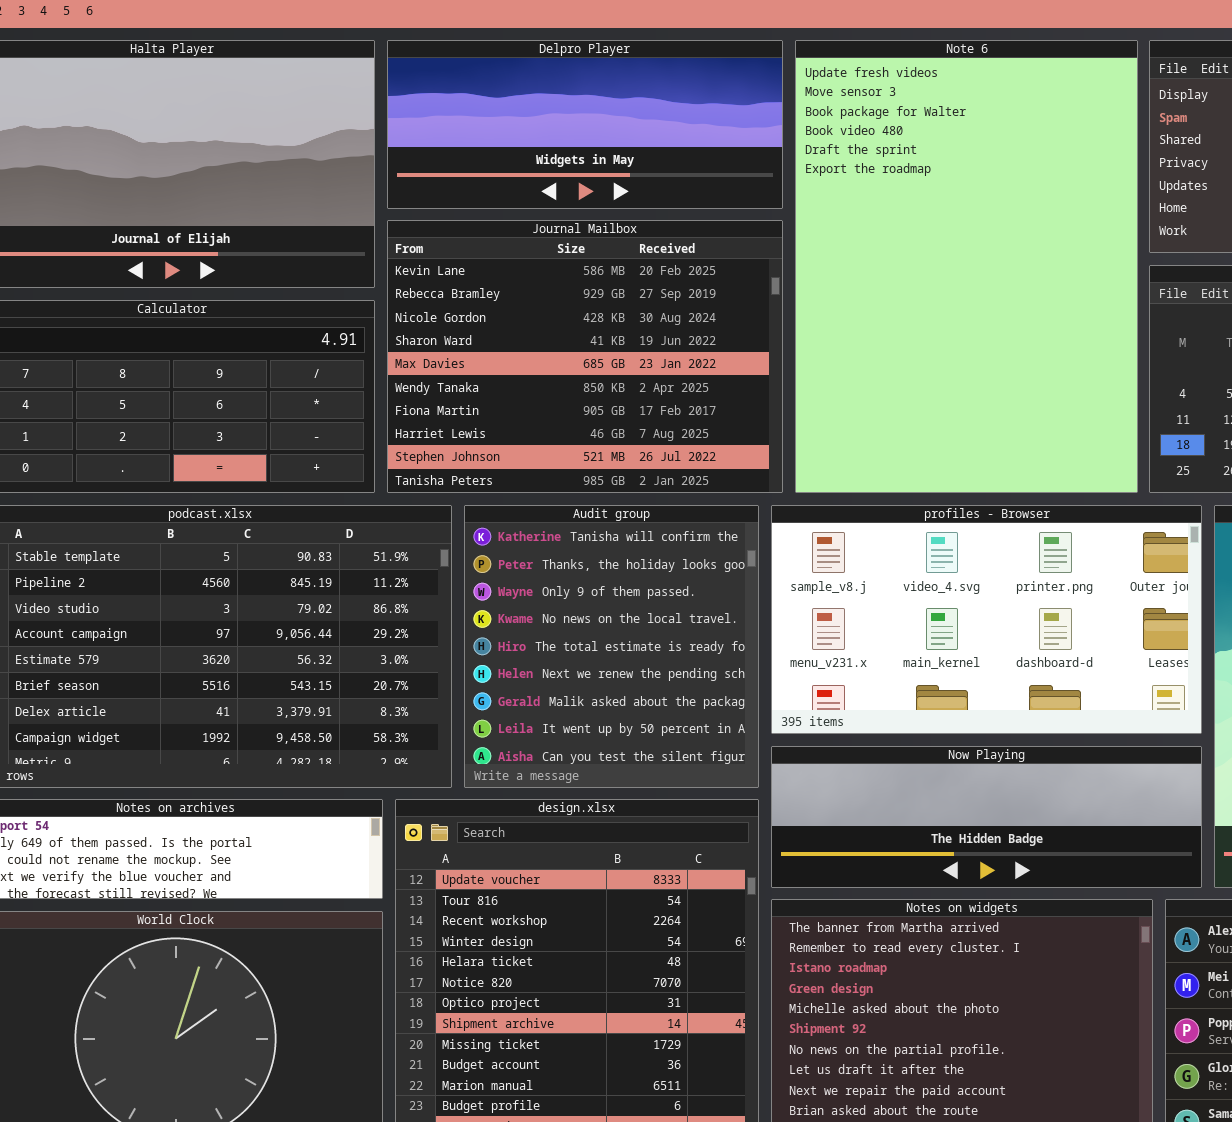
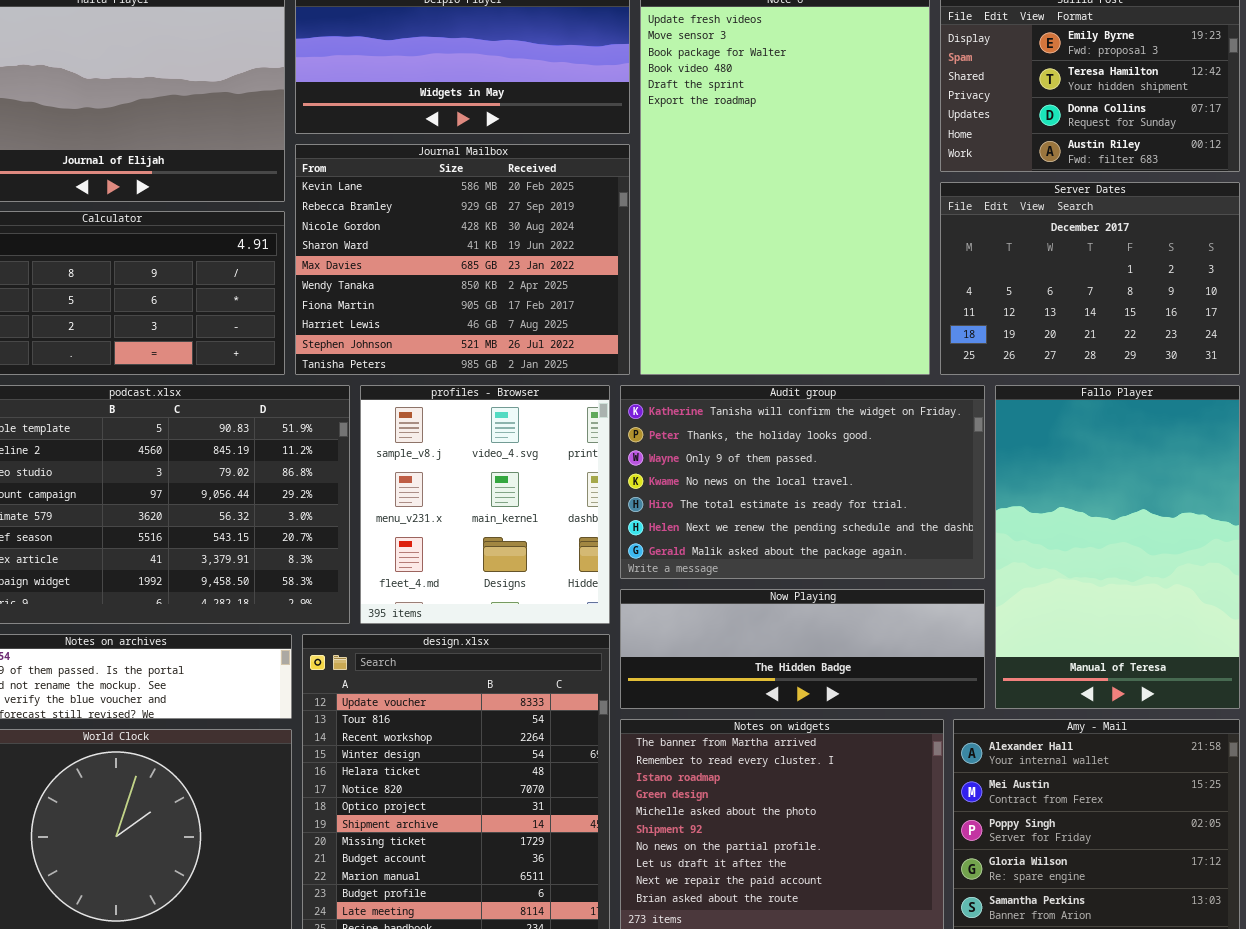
Audit group: [464,505,759,788] -> [620,385,985,579], moved, resized
profiles - Browser: [771,505,1202,734] -> [360,385,610,624], moved, resized

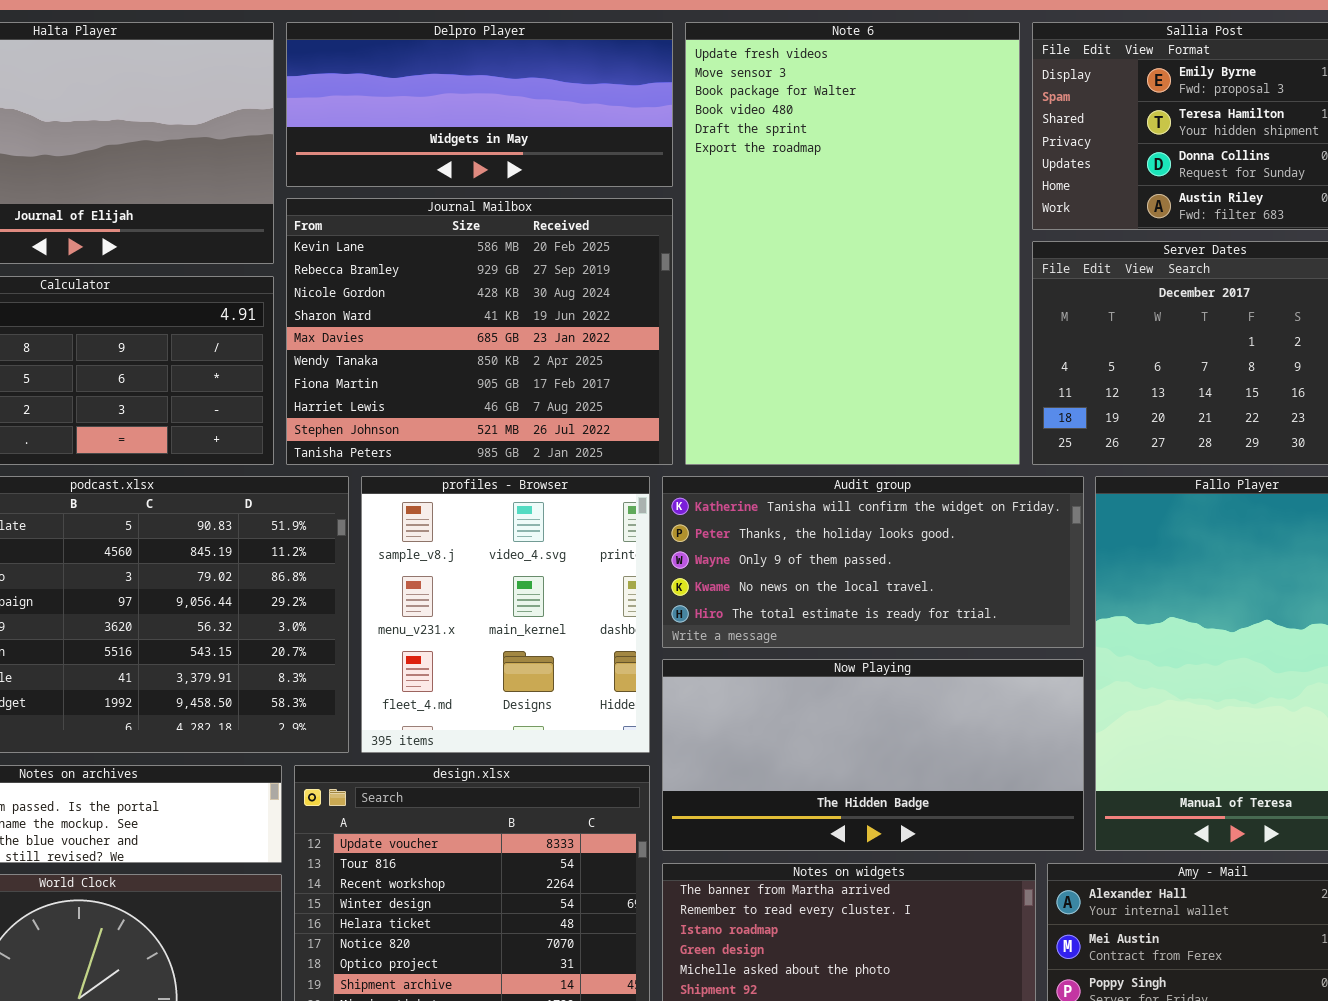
Audit group: [620,385,985,579] -> [662,476,1084,648], resized
Now Playing: [620,589,985,709] -> [662,659,1084,851], resized

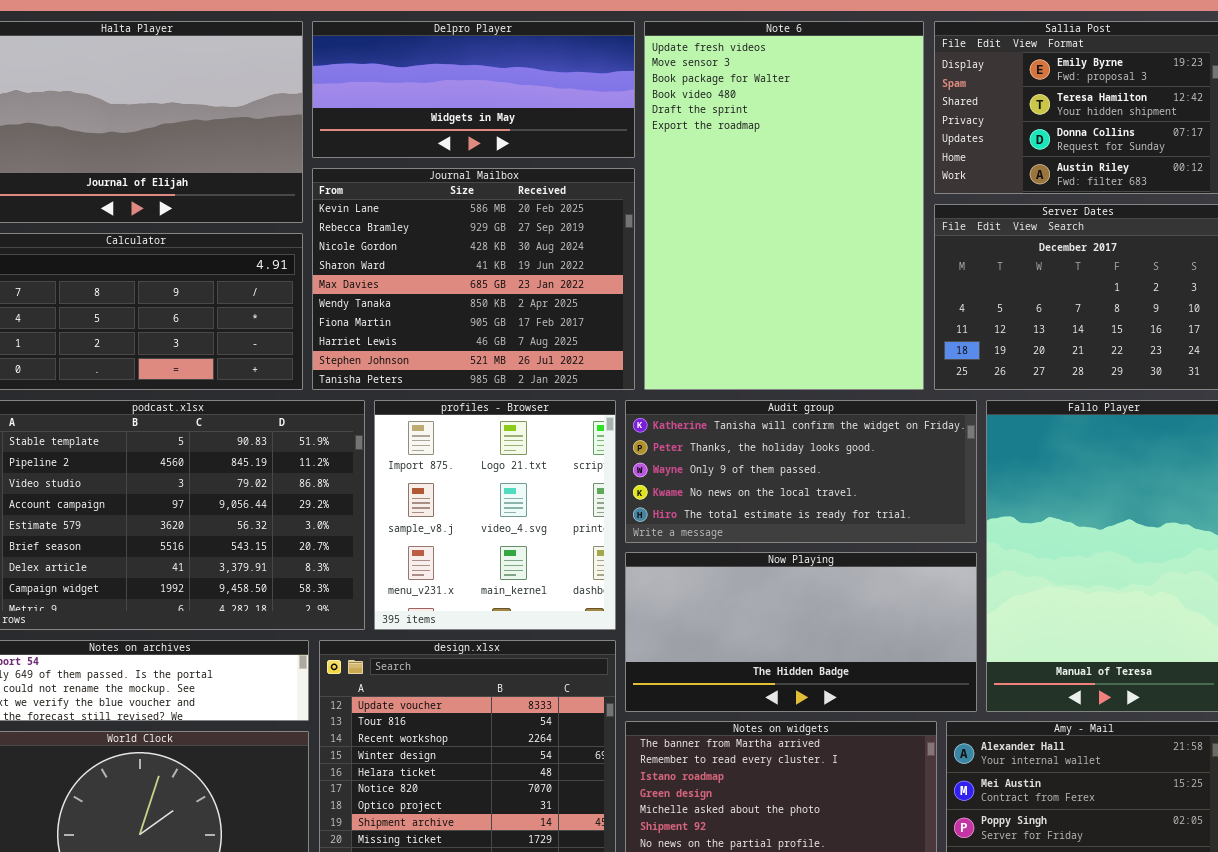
profiles - Browser: [361,476,650,753] -> [374,400,616,630], scrolled up 1 row

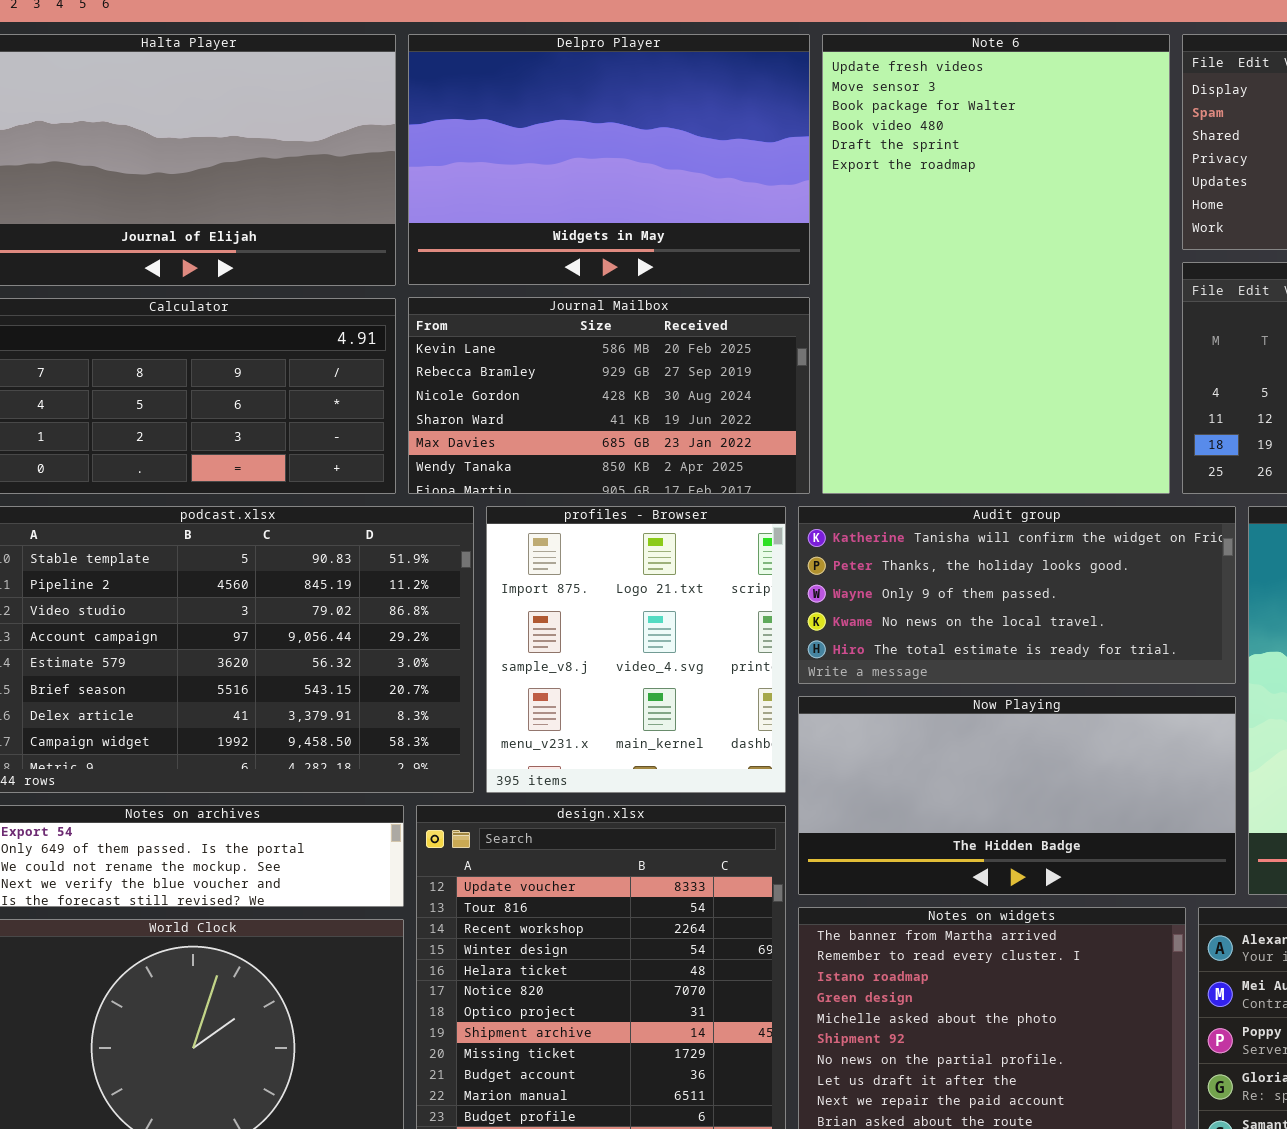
Delpro Player: [312,21,635,158] -> [408,34,810,285], resized
Journal Mailbox: [312,168,635,390] -> [408,297,810,494], resized

